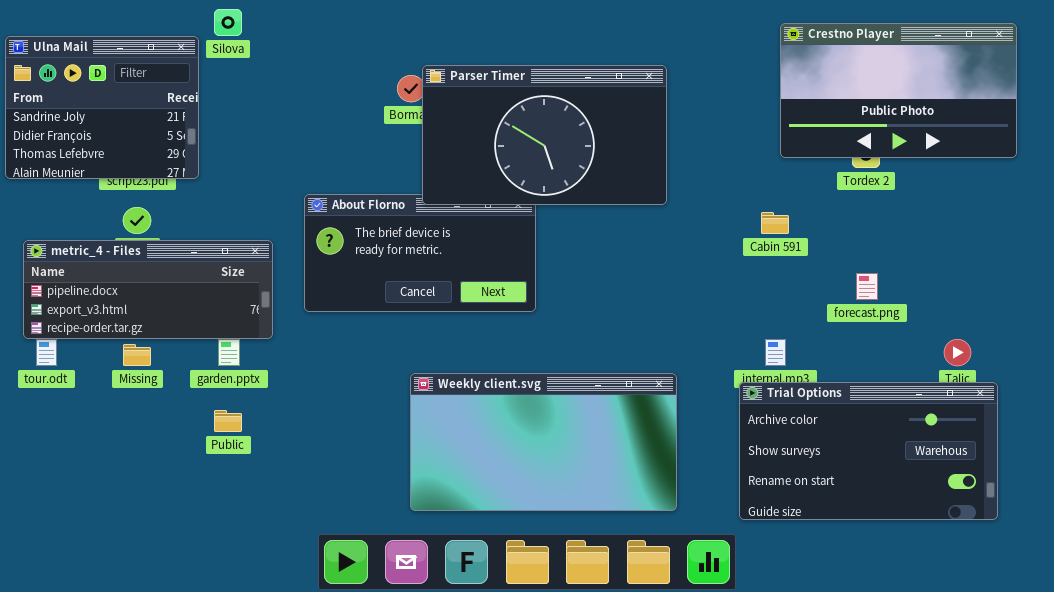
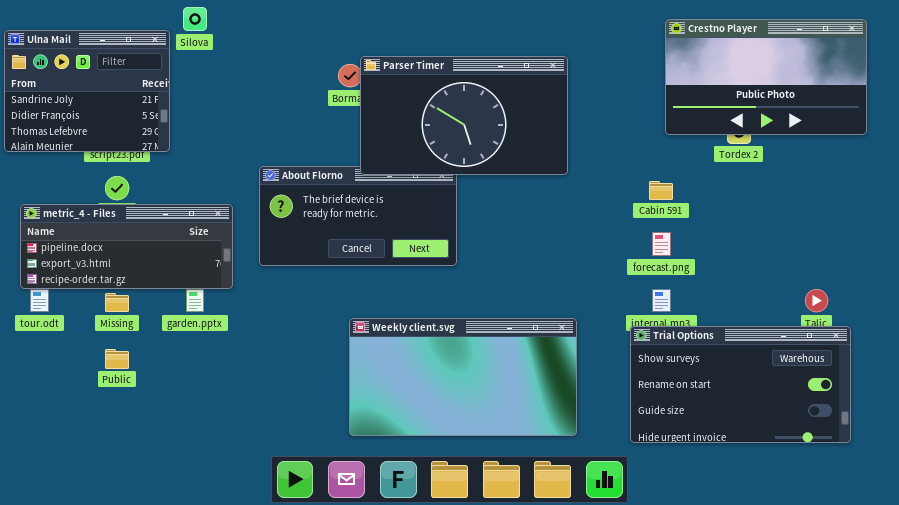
forecast.png: [856,273,878,300] -> [652,232,671,256], moved
Trial Options: [739,382,998,520] -> [630,326,851,443], scrolled down 1 row
Public: [214,410,242,432] -> [105,349,129,369], moved

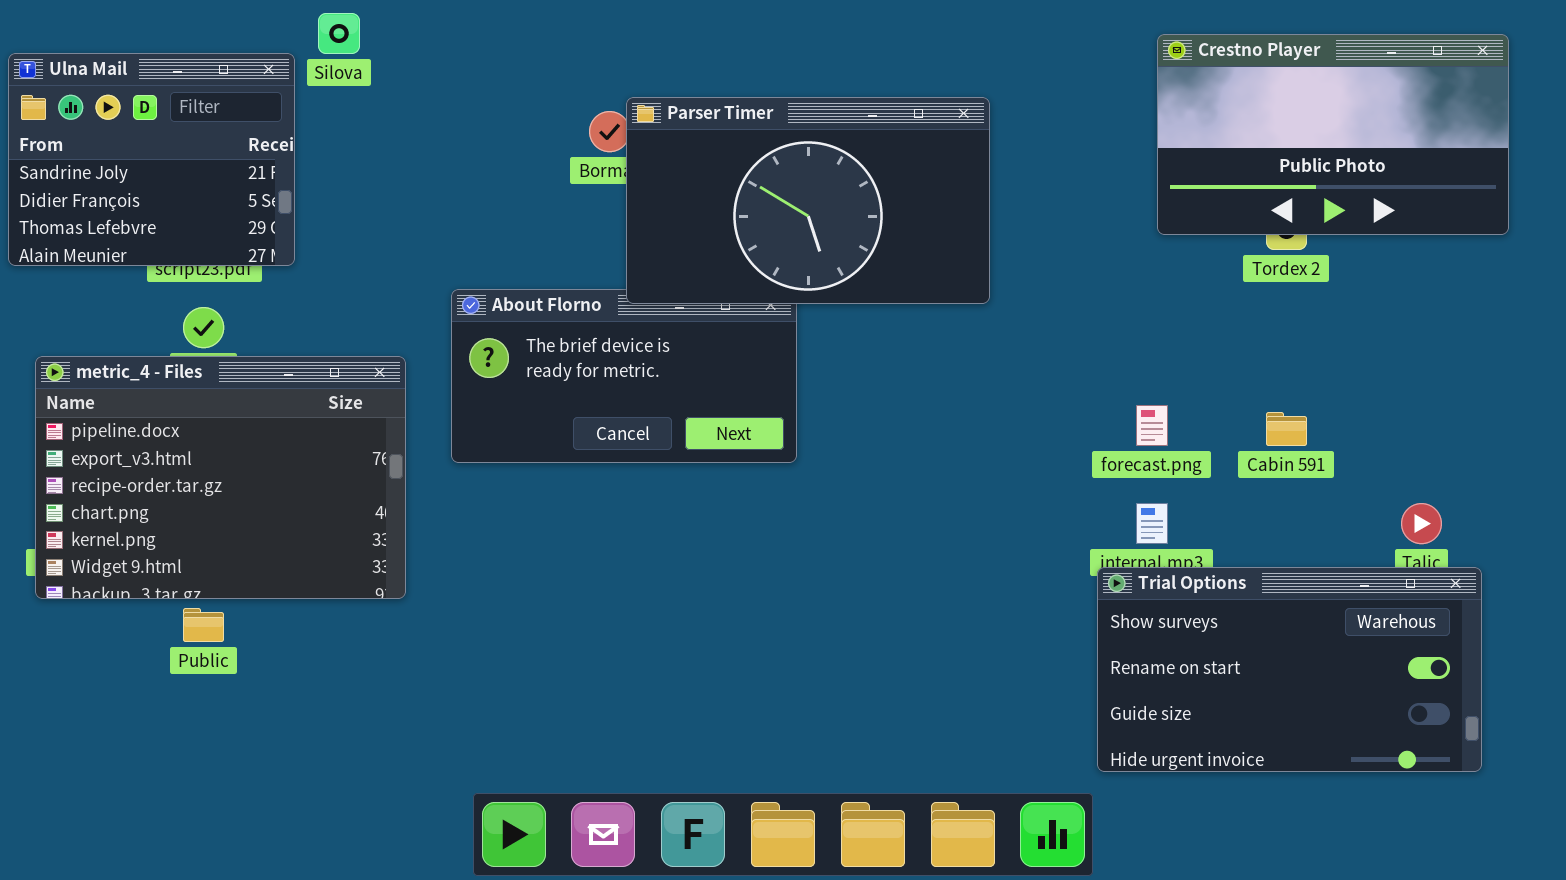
Cabin 591: [649,181,673,200] -> [1266,412,1307,446], moved
metric_4 - Files: [20,204,233,289] -> [35,356,406,599], resized
Weekly client.svg: [349,318,577,436] -> none, closed

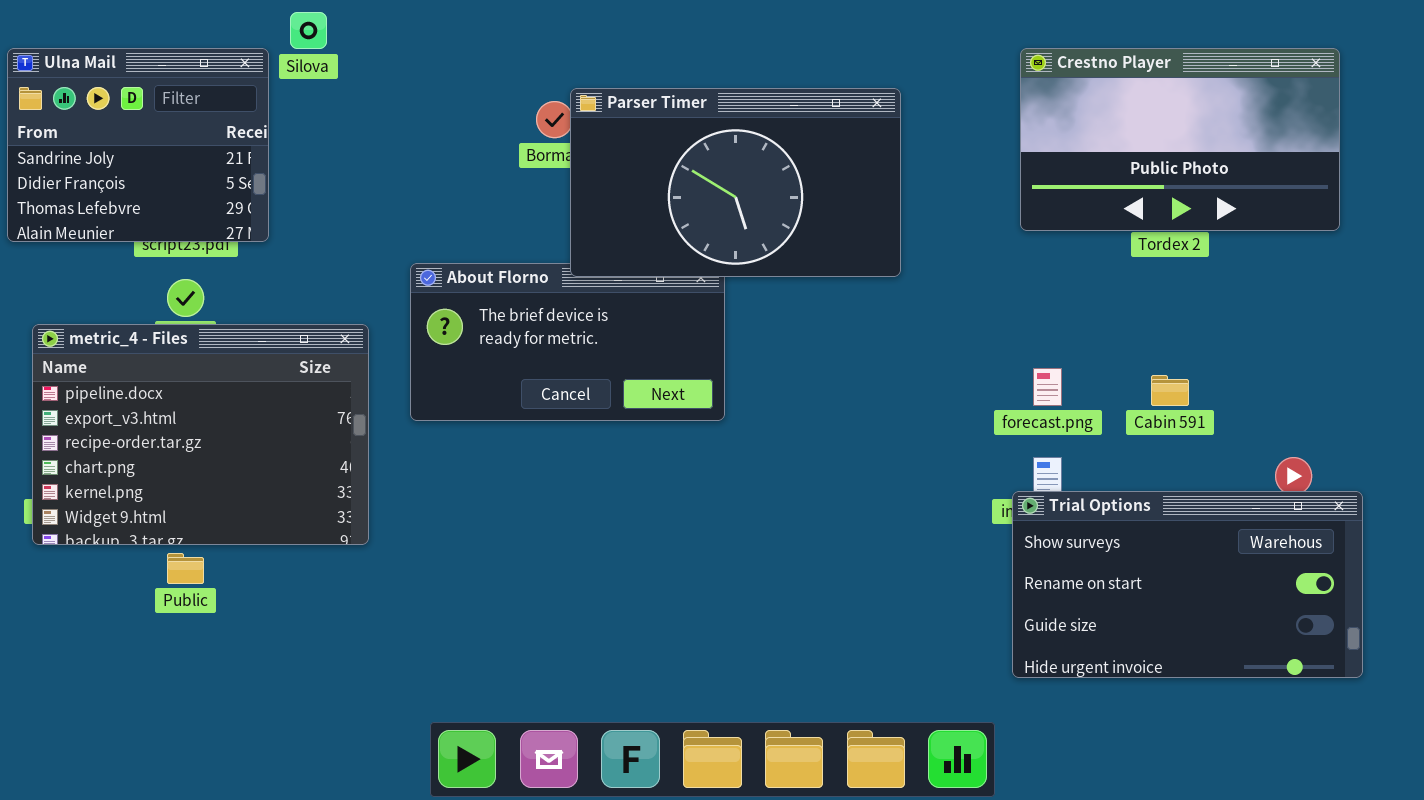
Crestno Player: [1157,34,1509,235] -> [1020,48,1340,231], moved
Trial Options: [1097,567,1482,772] -> [1012,491,1363,678], moved

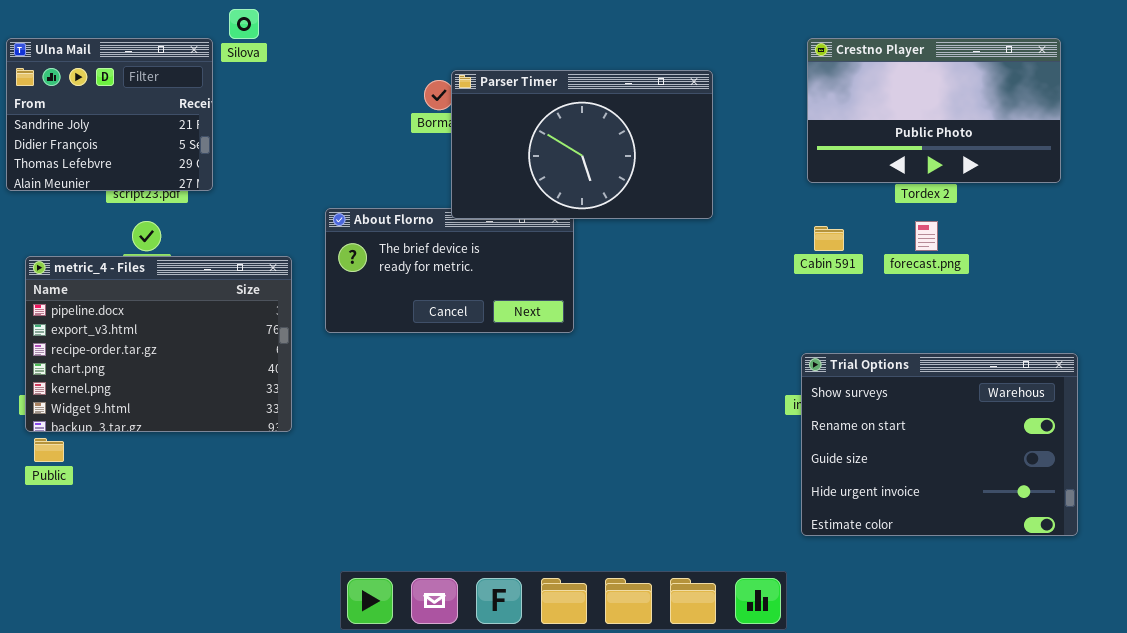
forecast.png: [1033,368,1062,406] -> [915,221,938,251], moved
Cabin 591: [1151,375,1189,406] -> [814,226,844,251], moved
Trial Options: [1012,491,1363,678] -> [801,353,1078,536], resized
Public: [167,553,204,584] -> [34,438,64,462], moved

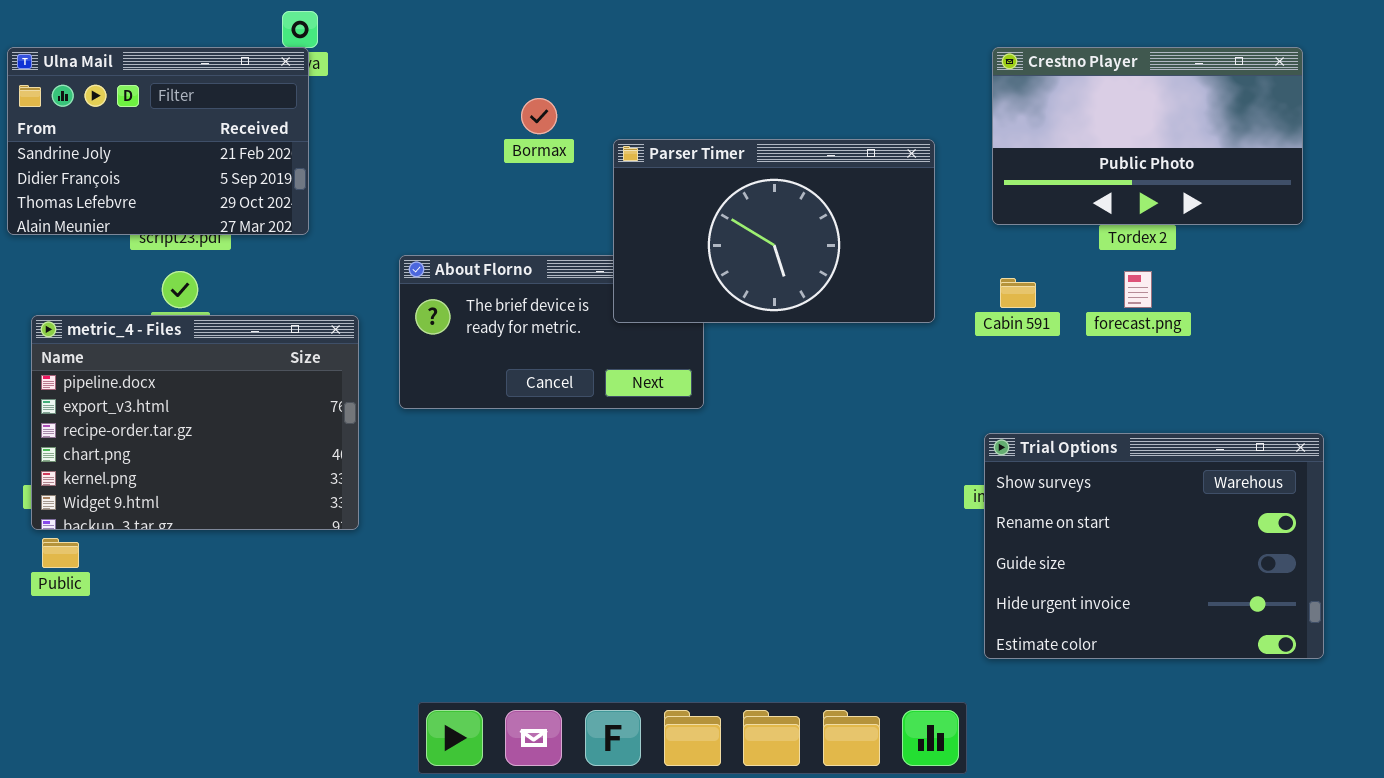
Ulna Mail: [6,38,213,191] -> [7,47,309,235], resized
Parser Timer: [451,70,713,219] -> [613,139,935,323], moved

